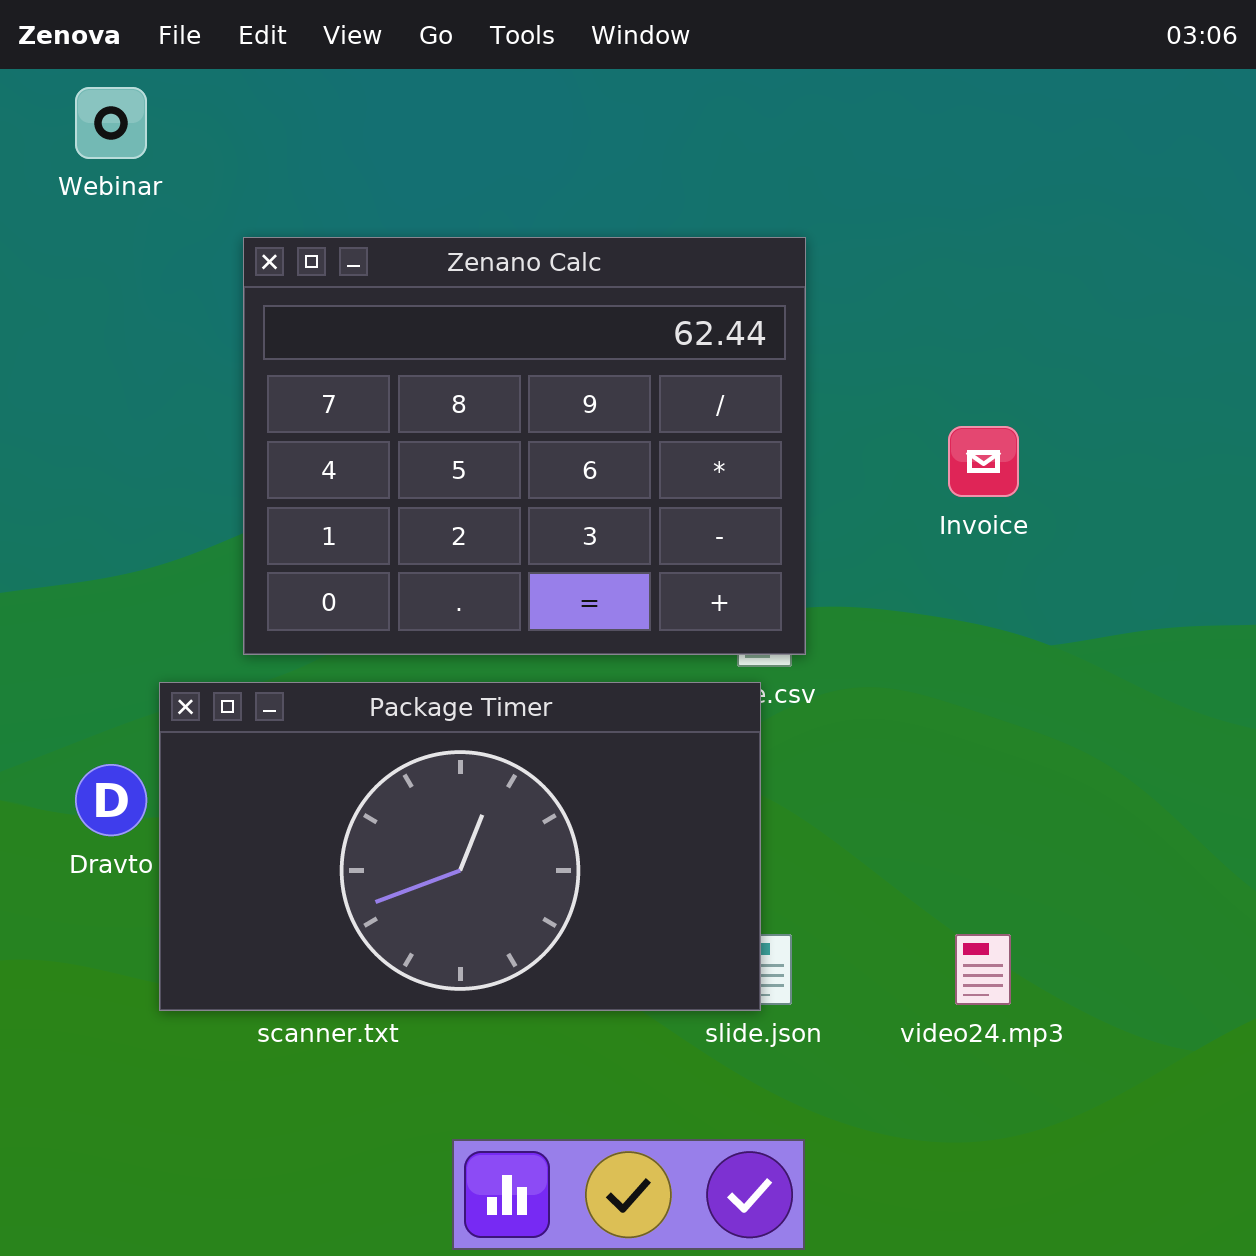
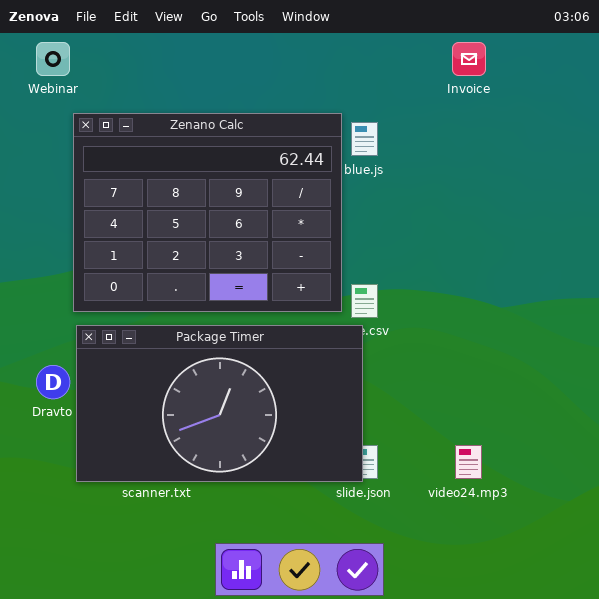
Zenano Calc: [243,237,806,655] -> [73,113,342,312], moved
Invoice: [948,426,1019,497] -> [452,42,486,76], moved

